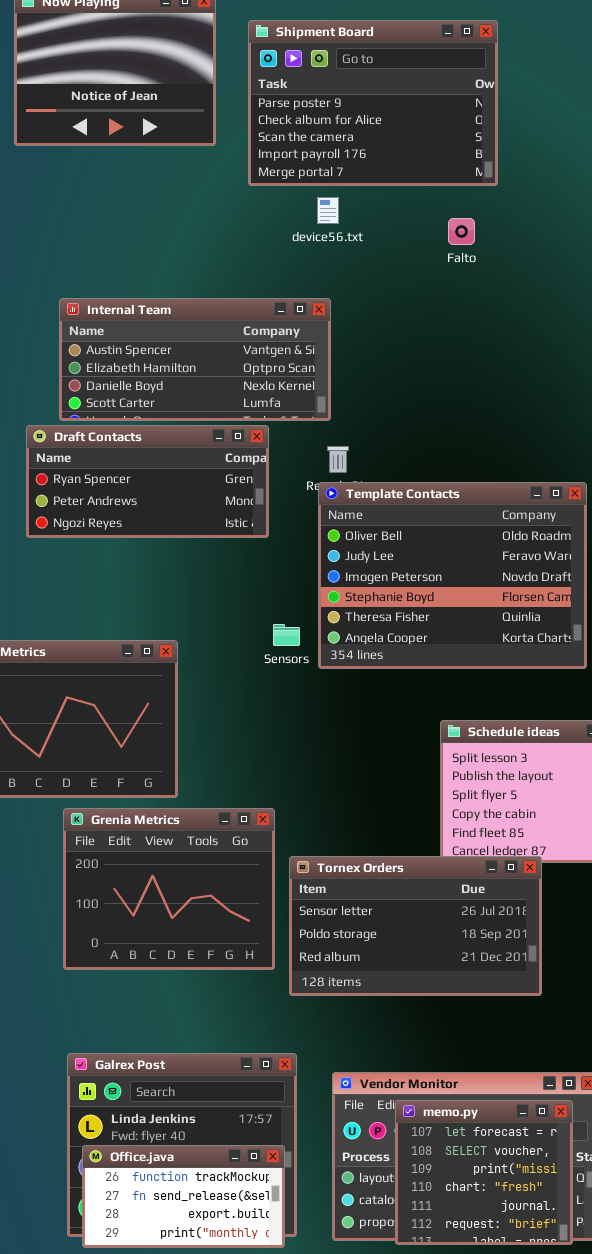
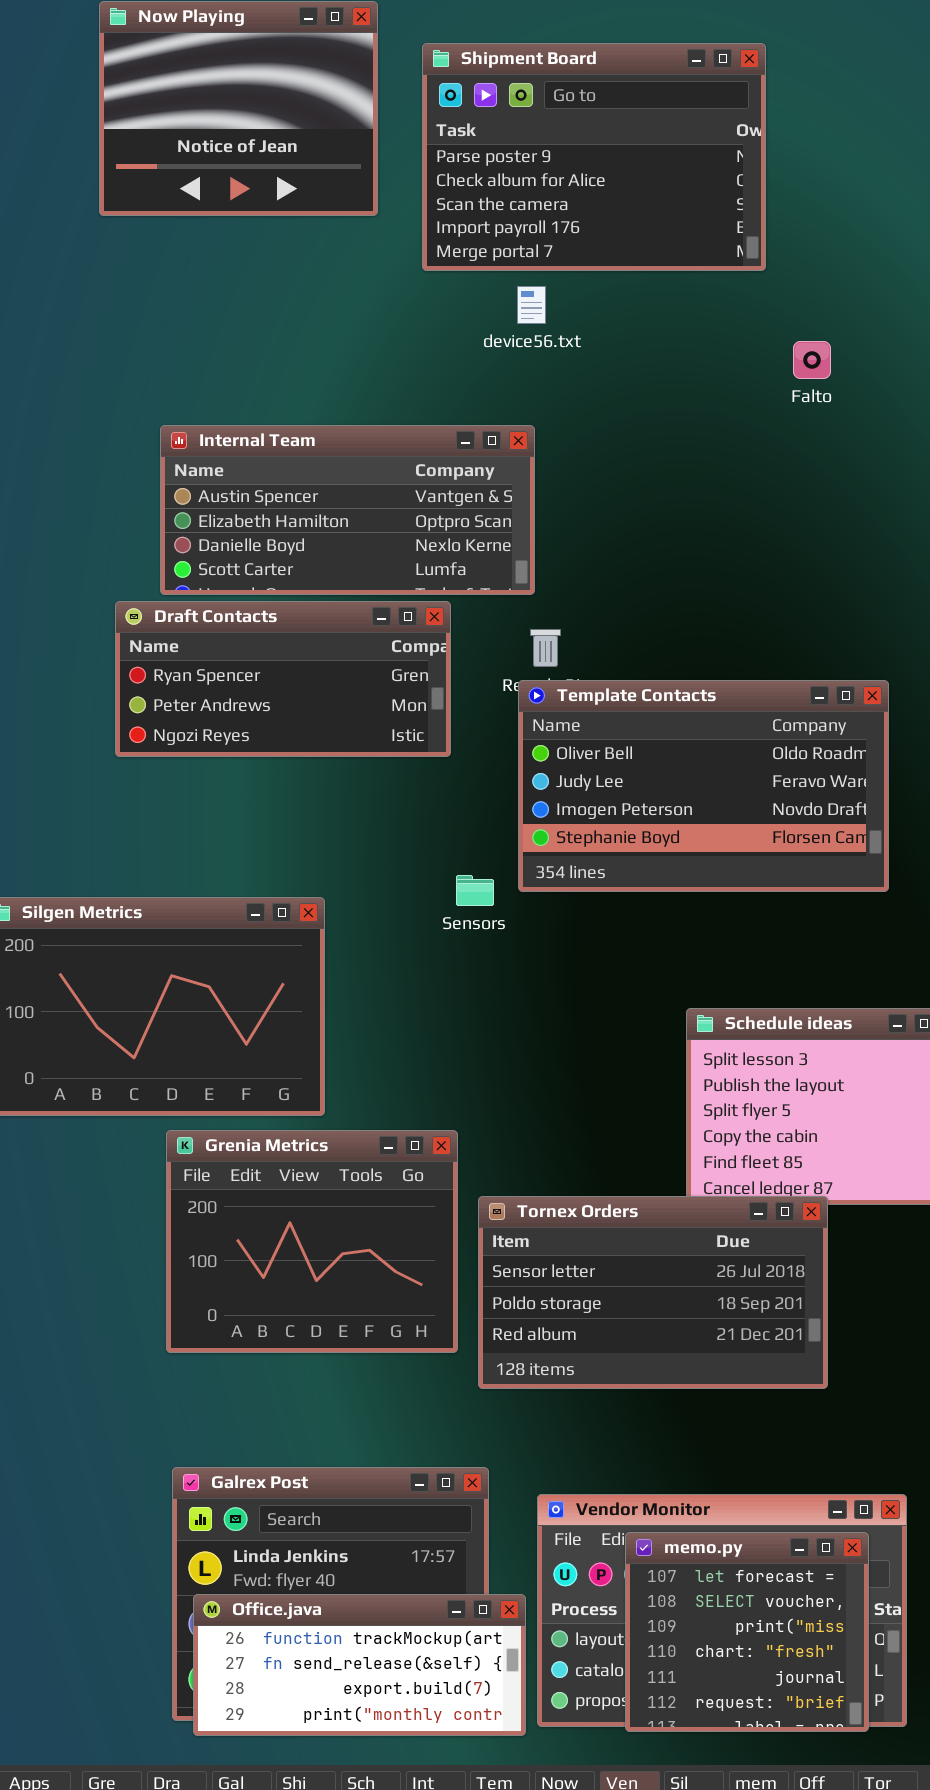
Falto: [448,218,475,245] -> [793,341,831,379], moved
Template Contacts: [318,482,587,669] -> [518,680,889,892], resized
Office.java: [82,1145,285,1248] -> [193,1594,526,1736], resized

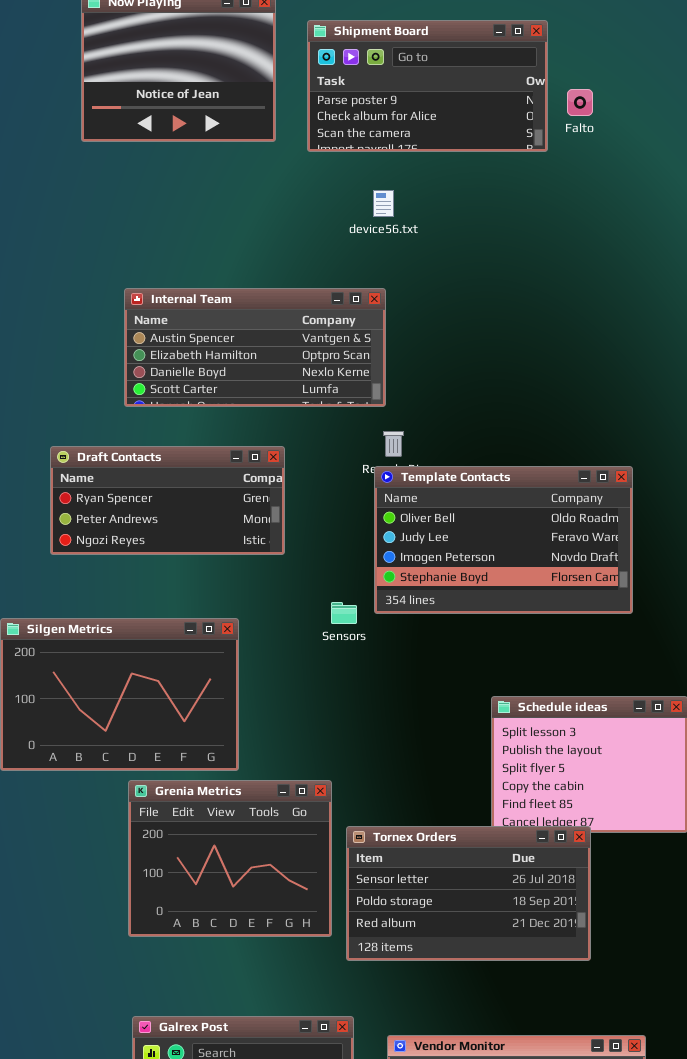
Shipment Board: [422,43,766,271] -> [307,20,548,152], resized
Falto: [793,341,831,379] -> [567,89,593,116], moved
Draft Contacts: [115,601,451,757] -> [50,446,285,555], moved

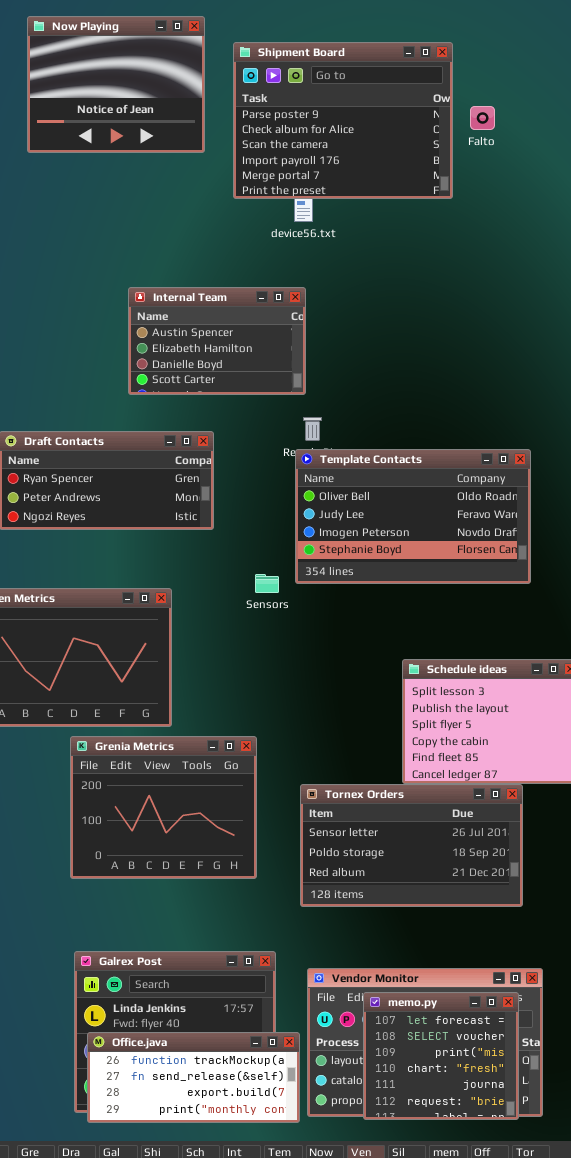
Shipment Board: [307,20,548,152] -> [233,42,453,199], resized
Internal Team: [124,288,386,407] -> [128,287,306,395], resized
Tornex Orders: [346,826,591,961] -> [300,784,523,907], moved

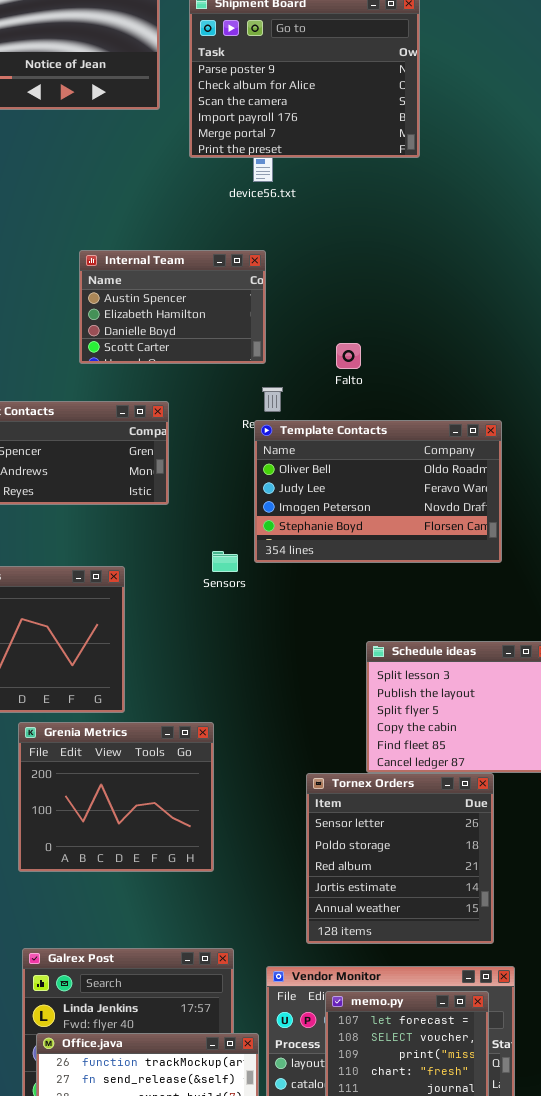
Falto: [470,106,495,130] -> [336,343,361,369], moved
Tornex Orders: [300,784,523,907] -> [306,773,494,944], resized

